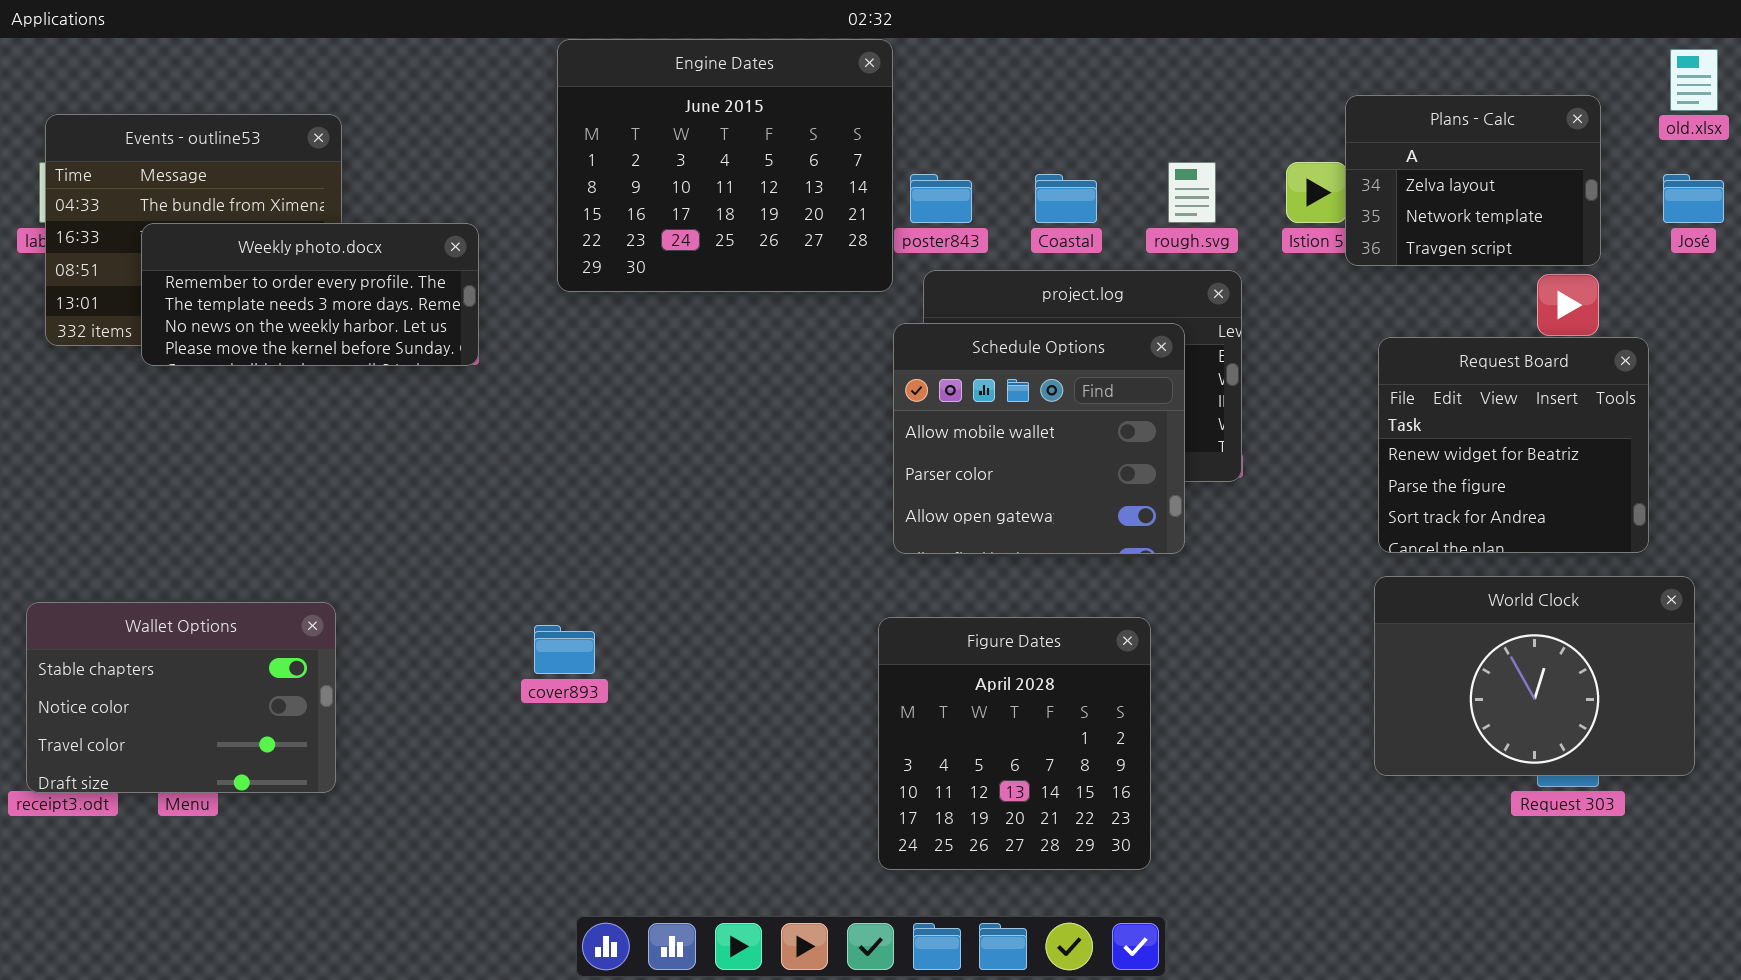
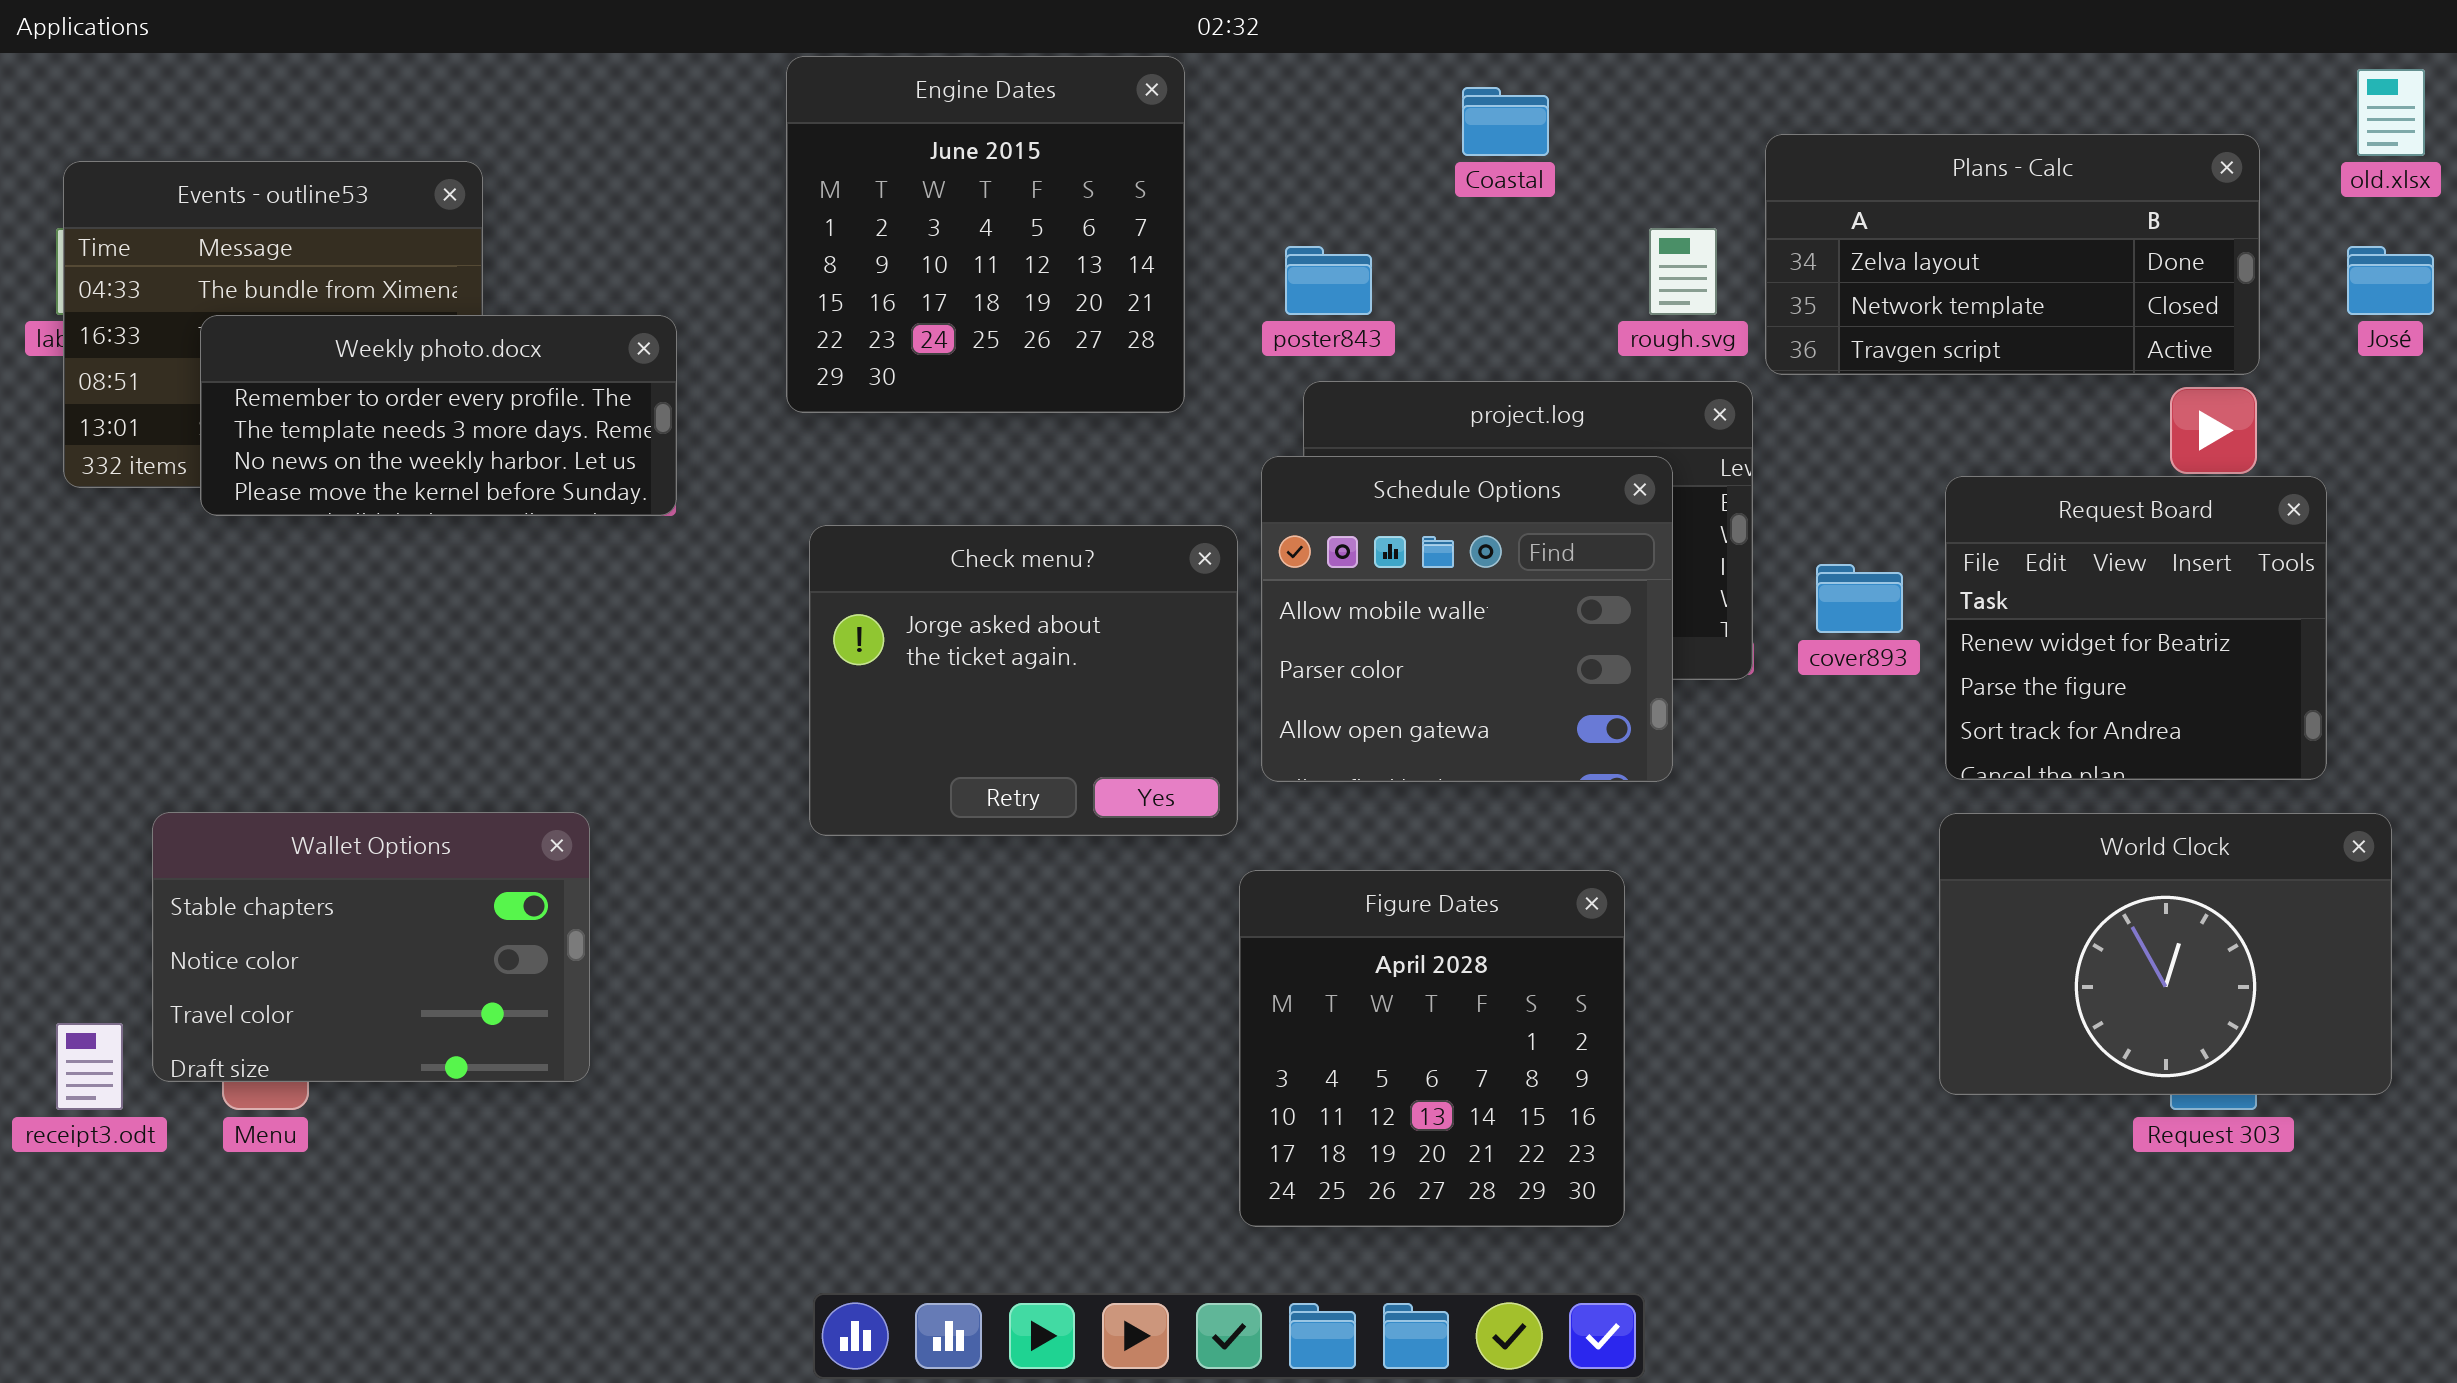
Engine Dates: [557,39,893,292] -> [786,56,1185,413], resized
Plans - Calc: [1345,95,1601,266] -> [1765,134,2260,375], resized
Coastal: [1035,174,1097,223] -> [1462,87,1549,156], moved
Check menu?: none -> [809,525,1238,836], opened
Wallet Options: [26,602,336,793] -> [152,812,590,1082], moved
cover893: [534,625,595,674] -> [1816,564,1903,633], moved

